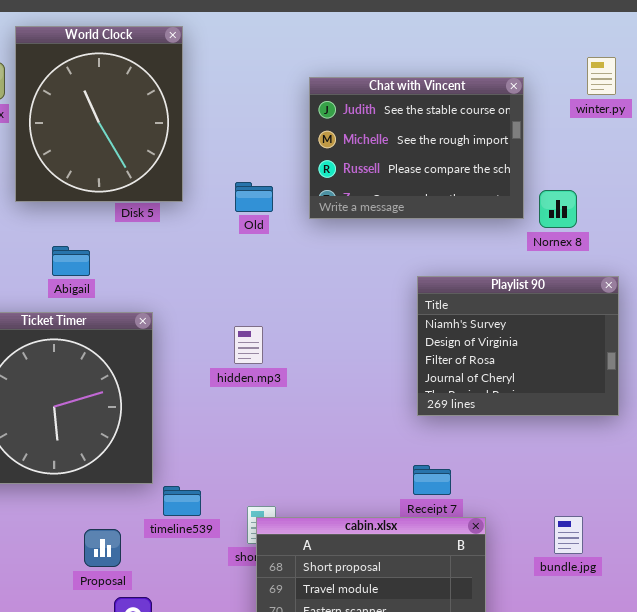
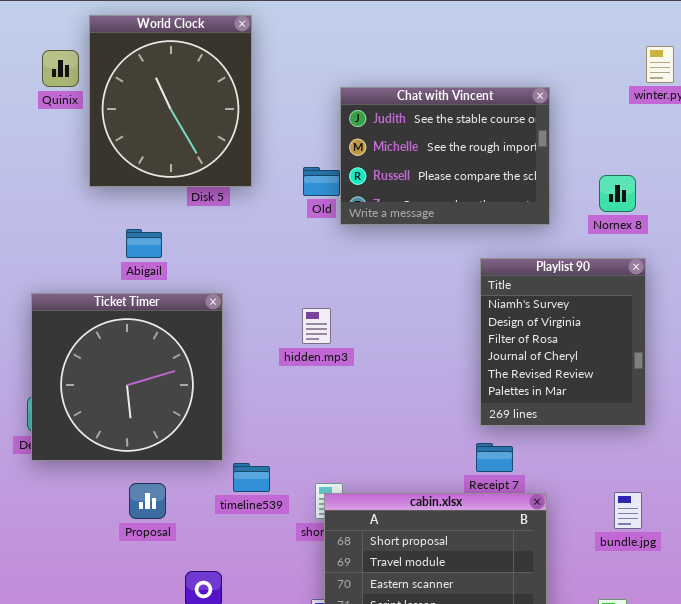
Chat with Vincent: [309,77,524,219] -> [340,87,550,225], moved
Playlist 90: [417,276,619,416] -> [480,258,646,426], resized
Proposal: [84,529,121,567] -> [129,483,166,519], moved

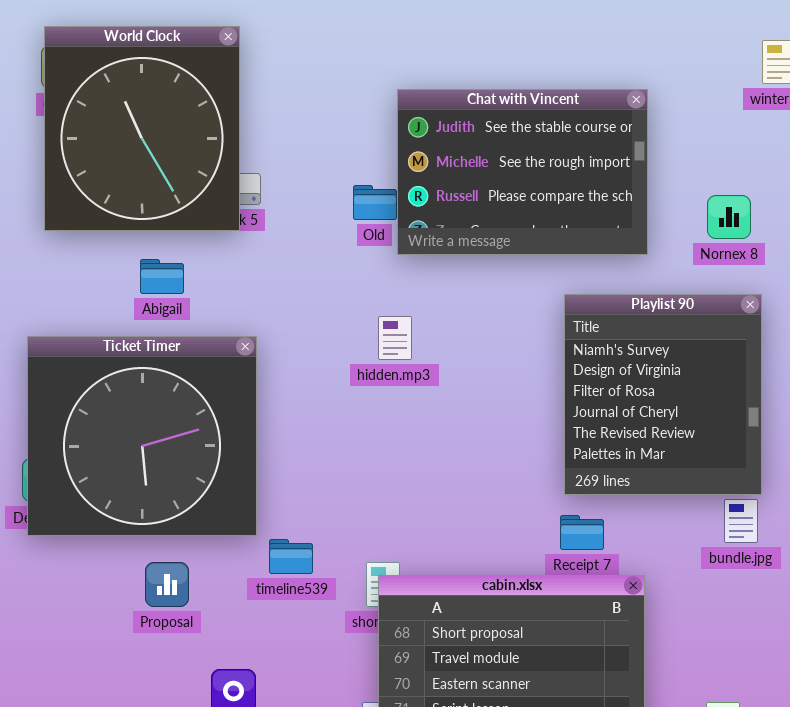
World Clock: [89,15,252,187] -> [44,26,240,231], moved
hidden.mp3: [302,308,331,344] -> [378,316,412,360], moved
bundle.jpg: [614,492,642,529] -> [724,499,758,543], moved

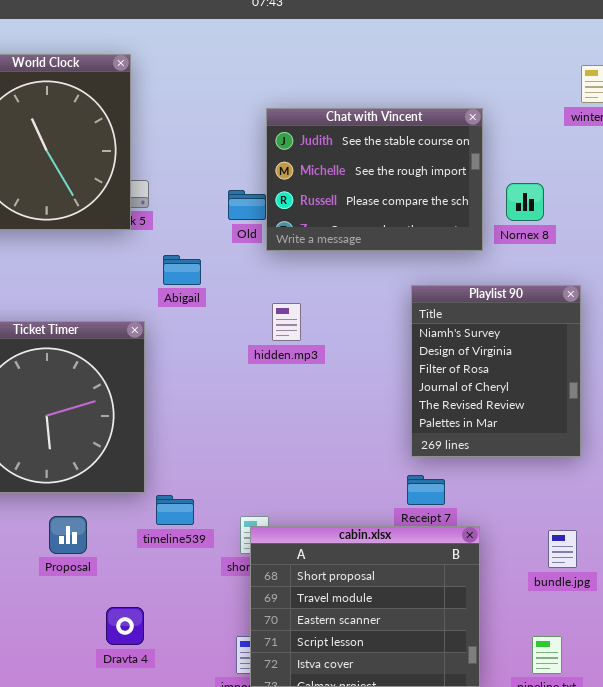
Nornex 8: [707,195,751,239] -> [506,183,544,221], moved
Abigail: [140,259,184,294] -> [163,255,201,285], moved
hidden.mp3: [378,316,412,360] -> [272,303,301,341], moved
bundle.jpg: [724,499,758,543] -> [548,530,577,568], moved

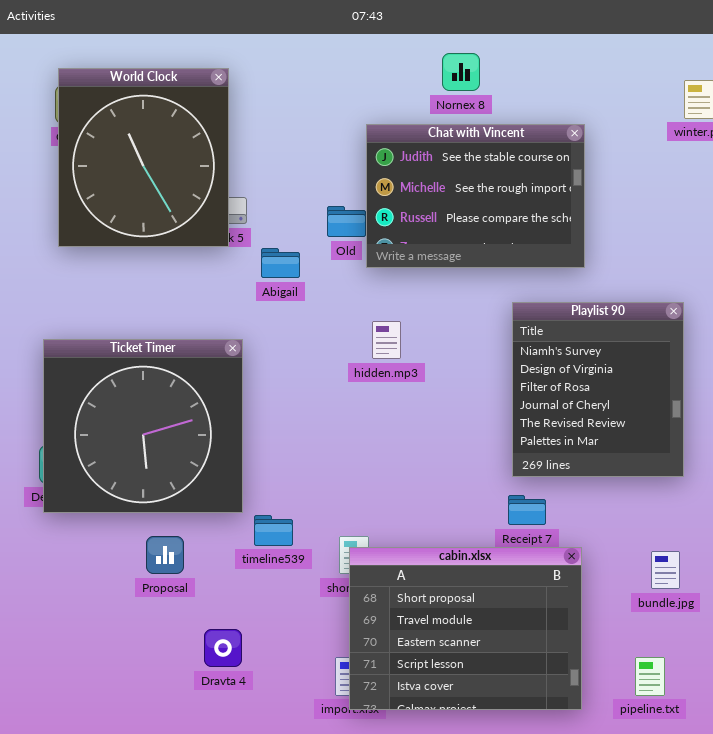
Nornex 8: [506,183,544,221] -> [442,53,480,91], moved
Abigail: [163,255,201,285] -> [261,248,300,278], moved

